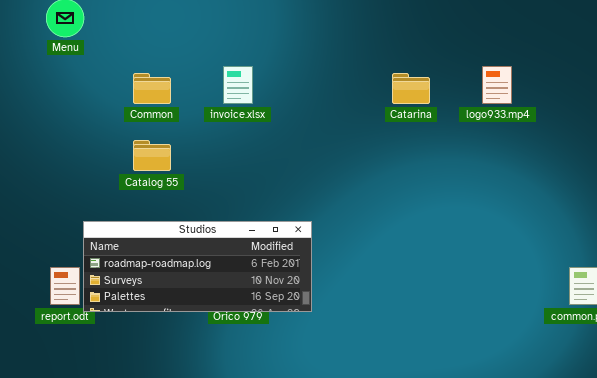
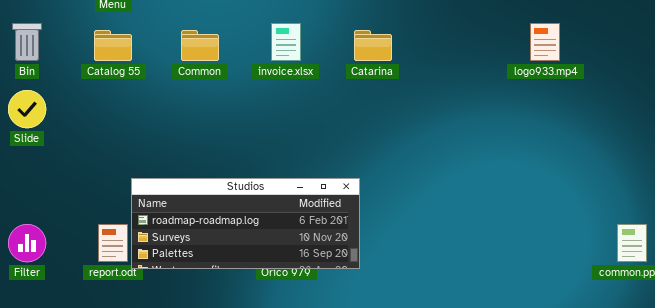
Catarina: [392,73,430,104] -> [354,30,392,61], moved
Catalog 55: [133,140,171,171] -> [94,30,132,61], moved

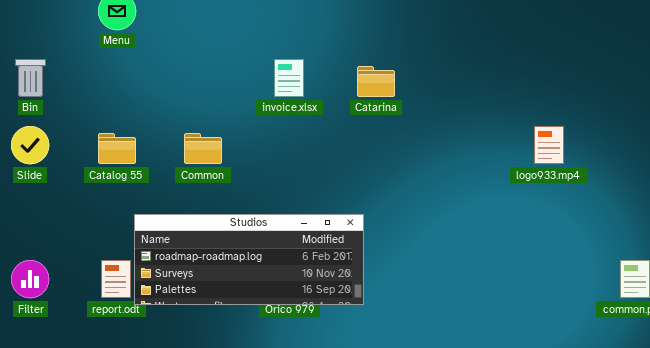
logo933.mp4: [530,23,560,61] -> [534,126,564,164], moved
Catalog 55: [94,30,132,61] -> [98,133,136,164], moved
Common: [181,30,219,61] -> [184,133,222,164], moved

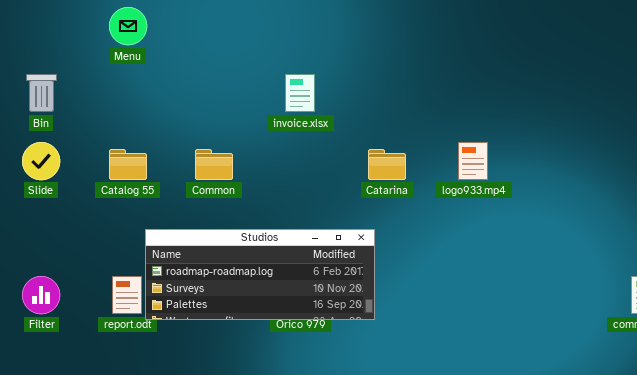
Catarina: [357,66,395,97] -> [368,149,406,180], moved
logo933.mp4: [534,126,564,164] -> [458,142,488,180], moved

